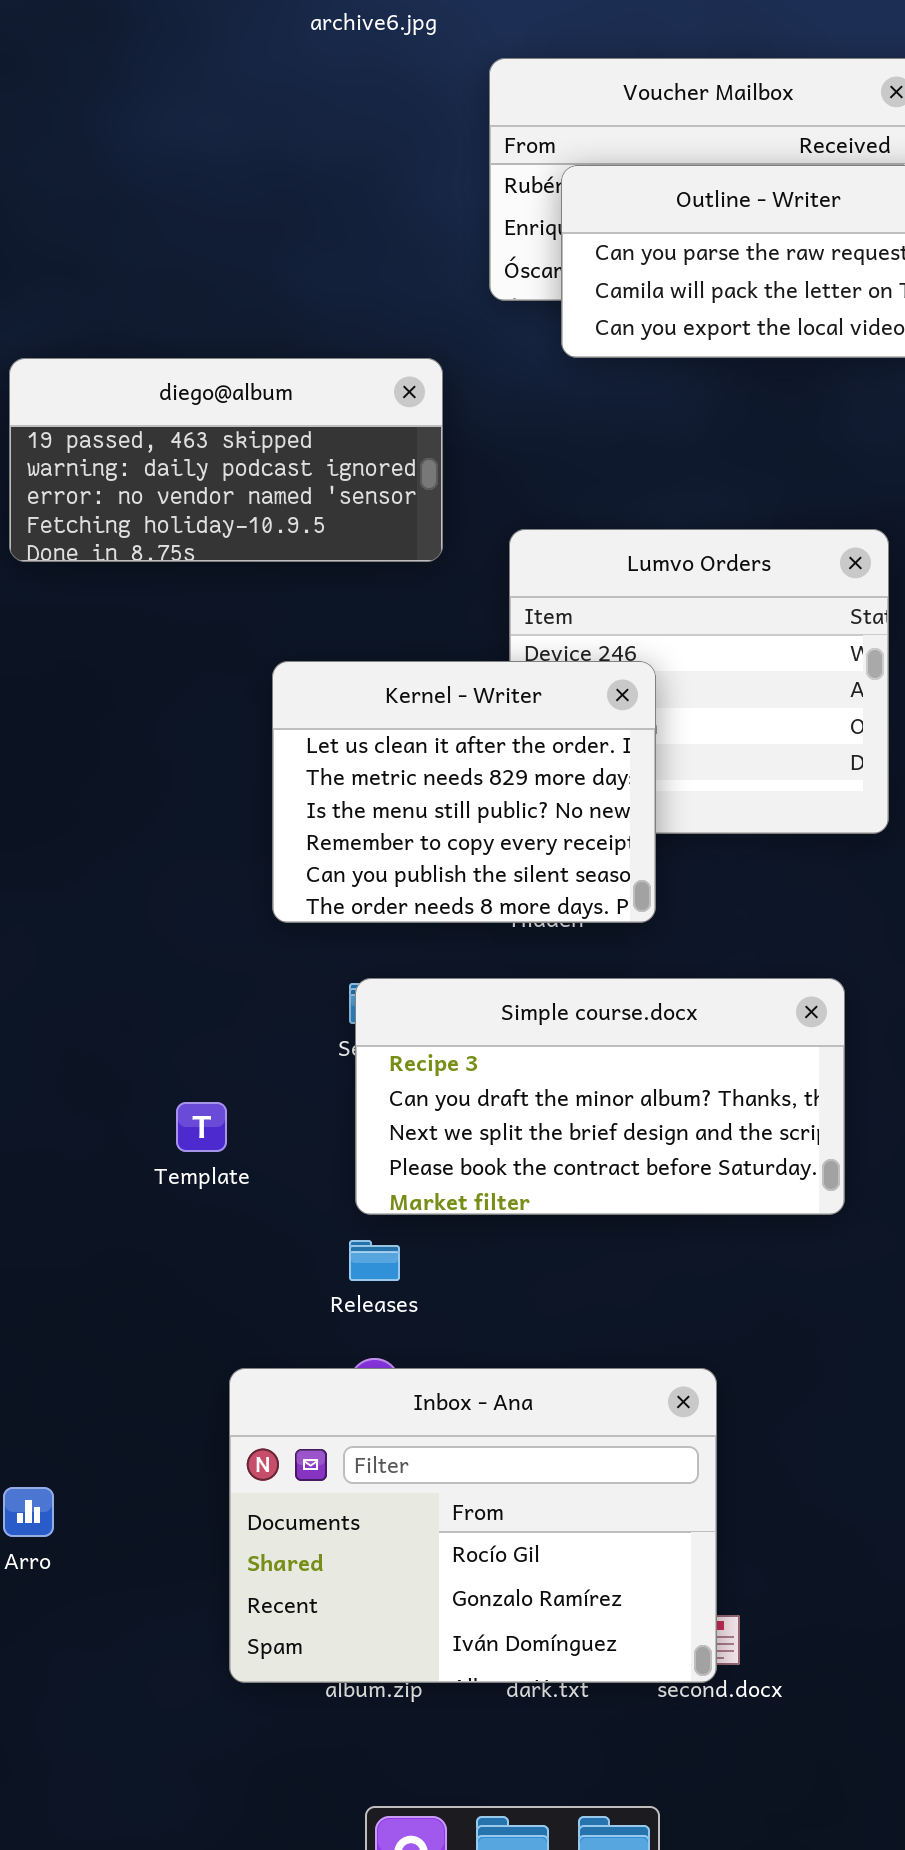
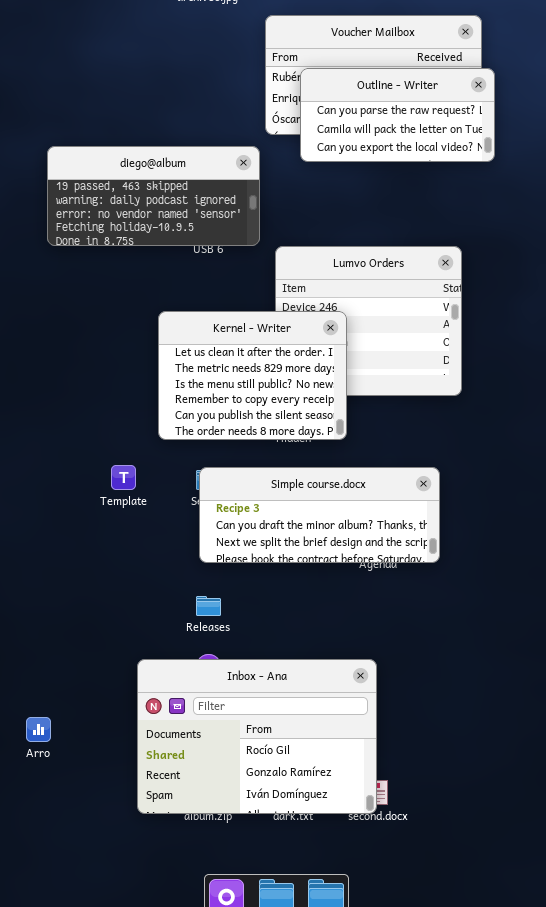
diego@album: [9,358,443,562] -> [47,146,260,246], moved
Simple course.docx: [355,978,845,1215] -> [199,467,440,563], resized
Template: [176,1102,227,1152] -> [111,465,136,490], moved

